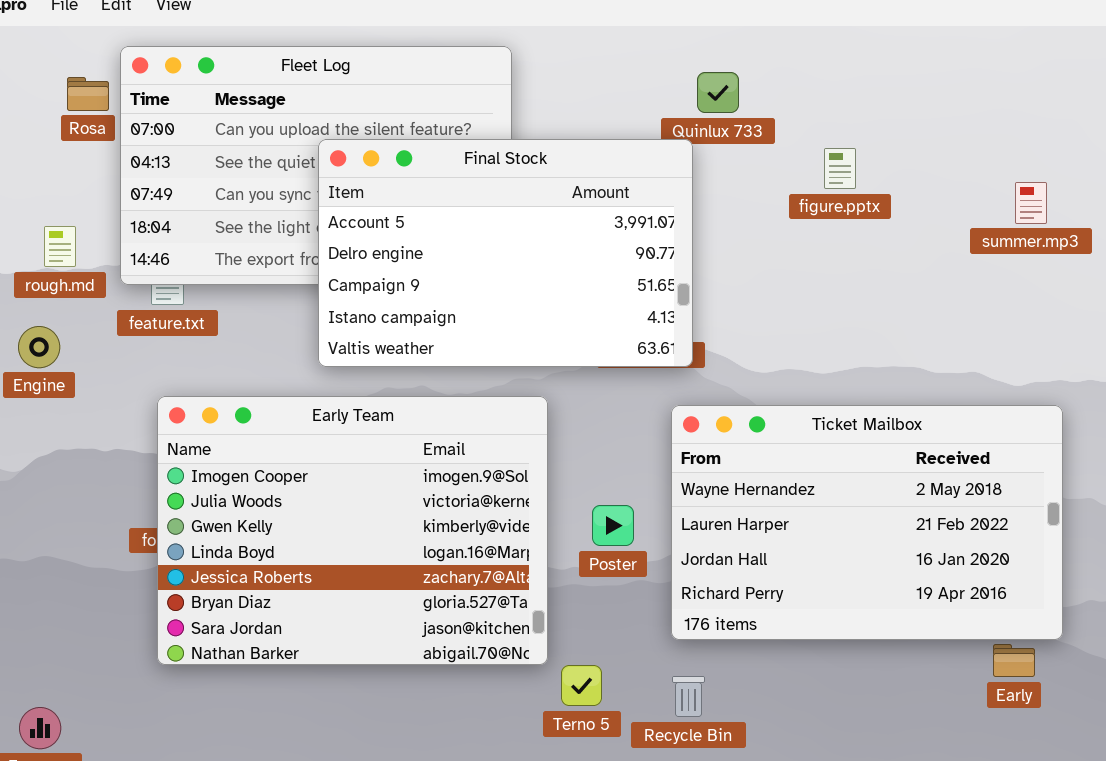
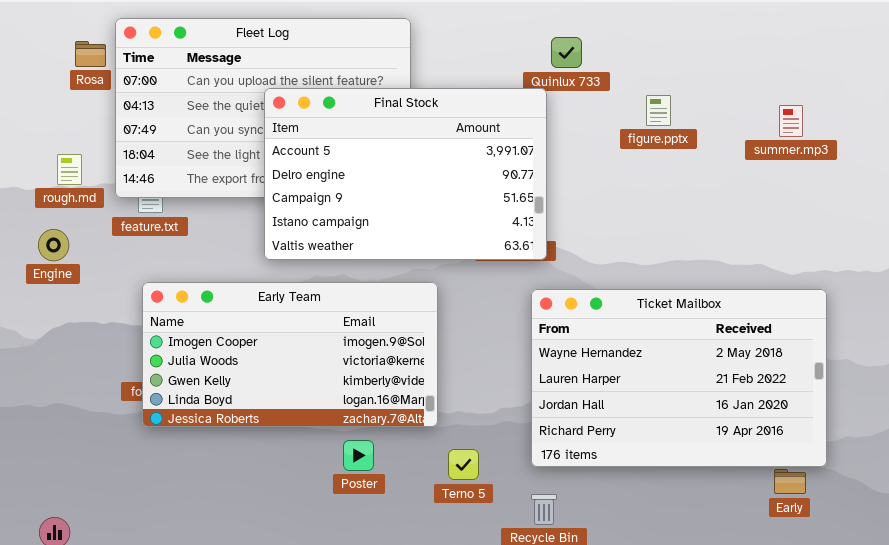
summer.mp3: [1015,182,1047,224] -> [779,105,803,137], moved
Early Team: [157,396,548,665] -> [142,282,438,427], resized
Poster: [592,505,634,546] -> [343,440,374,471], moved
Terno 5: [561,665,602,706] -> [448,449,479,480], moved

